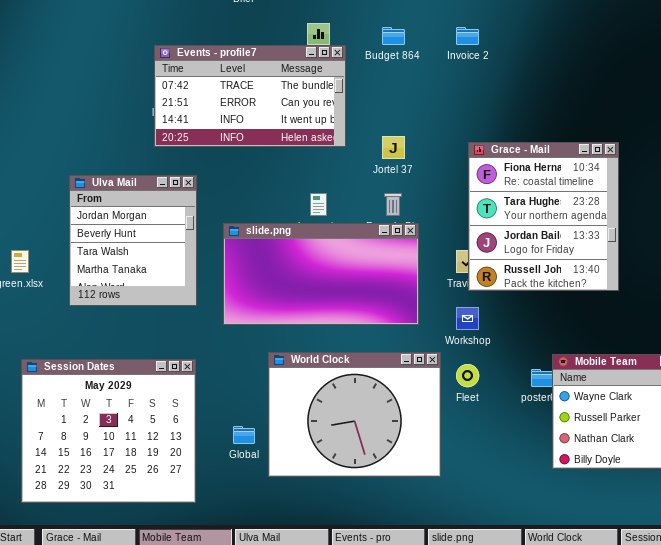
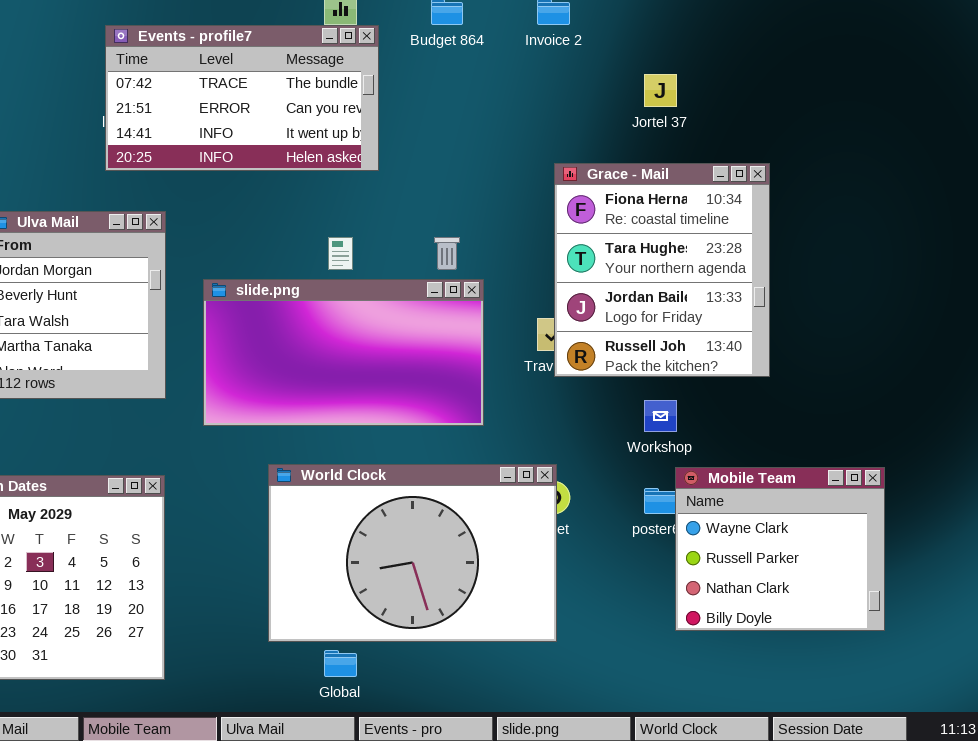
Jortel 37: [382,136,405,159] -> [644,74,677,107], moved
Workshop: [456,307,479,330] -> [644,400,677,432], moved
World Clock: [268,352,441,477] -> [268,464,557,642], resized
Global: [233,426,255,444] -> [324,650,357,677], moved

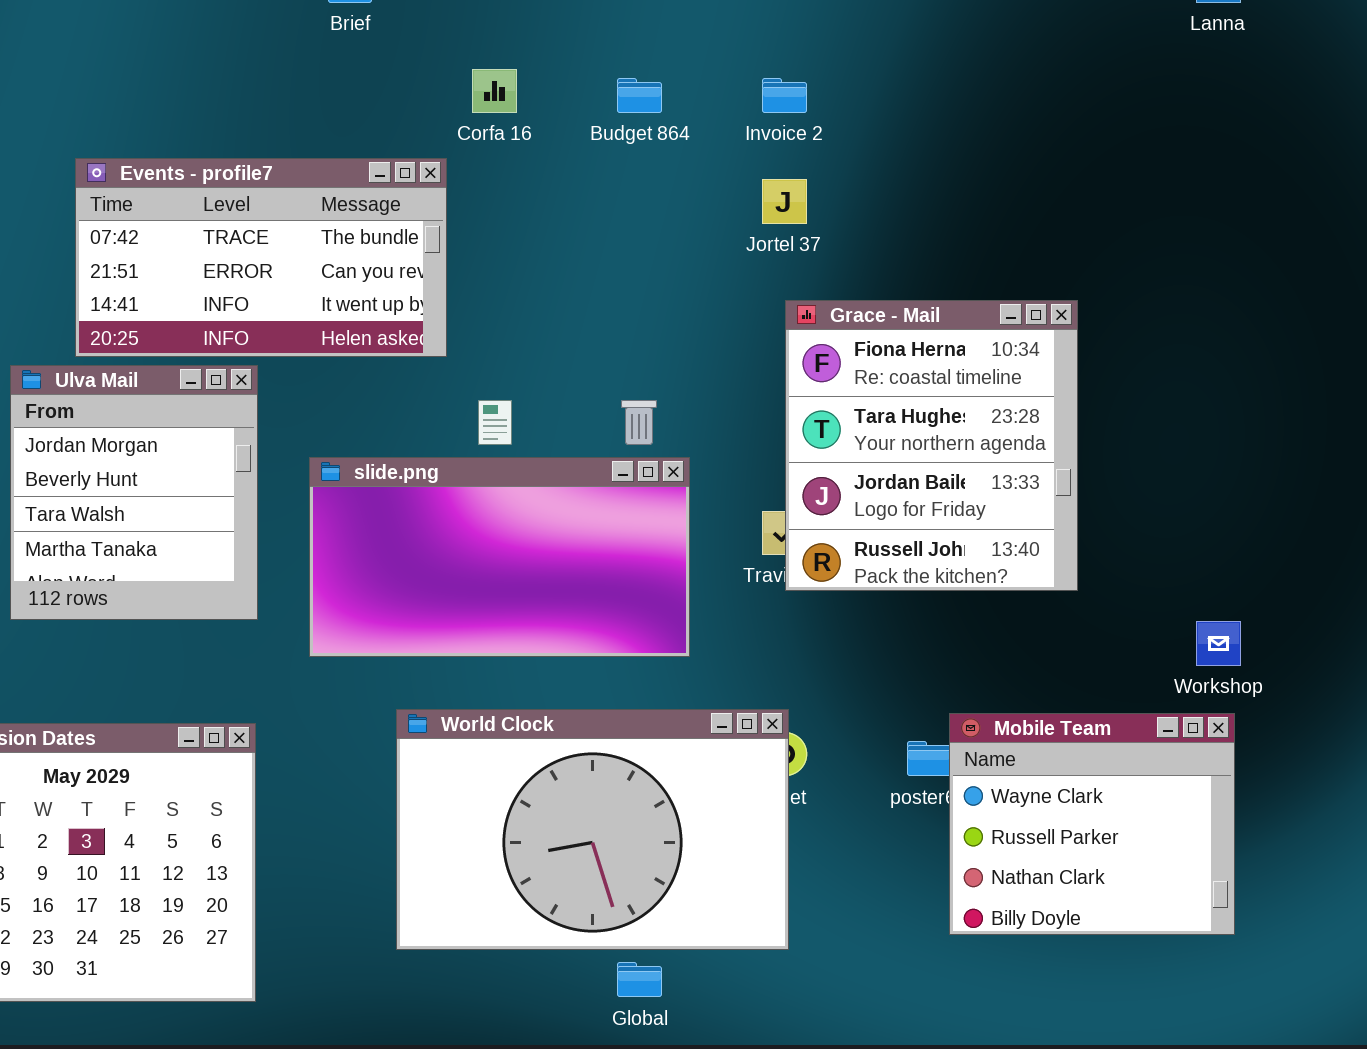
Events - profile7: [105,25,379,171] -> [75,158,447,357], moved
Jortel 37: [644,74,677,107] -> [762,179,807,224], moved
Workshop: [644,400,677,432] -> [1196,621,1241,666], moved
Global: [324,650,357,677] -> [617,962,662,997], moved

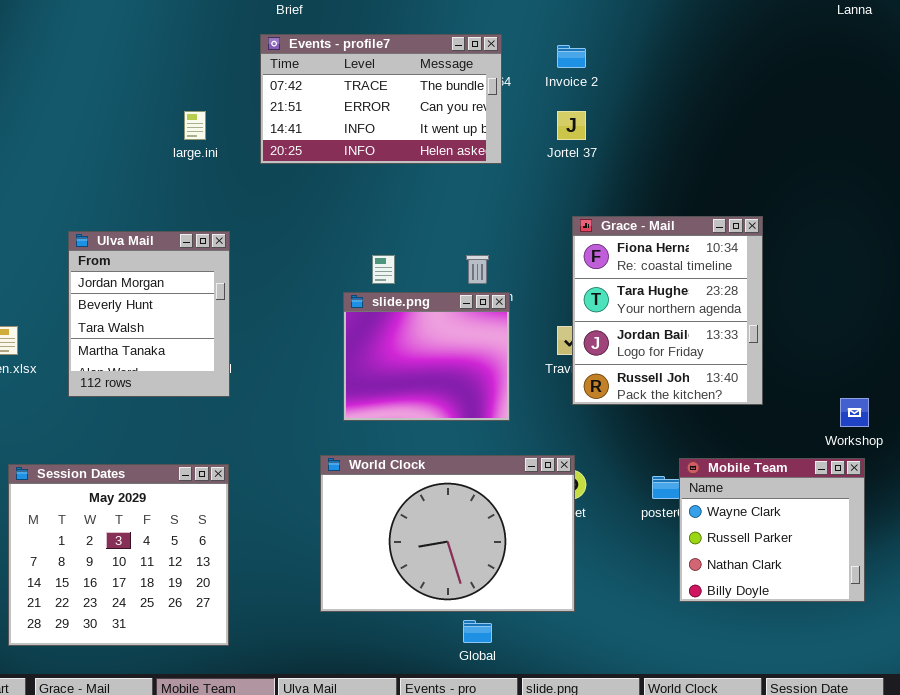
Events - profile7: [75,158,447,357] -> [260,34,502,164], moved
Grace - Mail: [785,300,1078,591] -> [572,216,763,405], moved
slide.png: [309,457,690,657] -> [343,292,510,421], resized

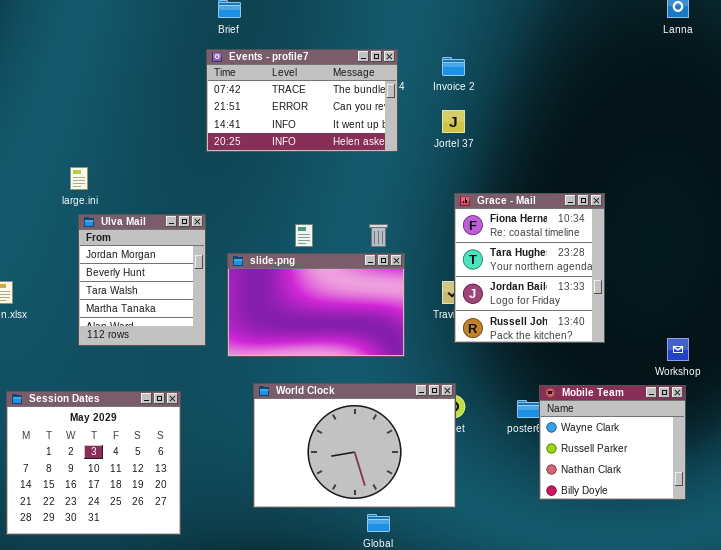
large.ini: [184,111,206,140] -> [70,167,88,190], moved
Ulva Mail: [68,231,230,397] -> [78,214,206,346], moved
slide.png: [343,292,510,421] -> [227,253,405,357], resized

